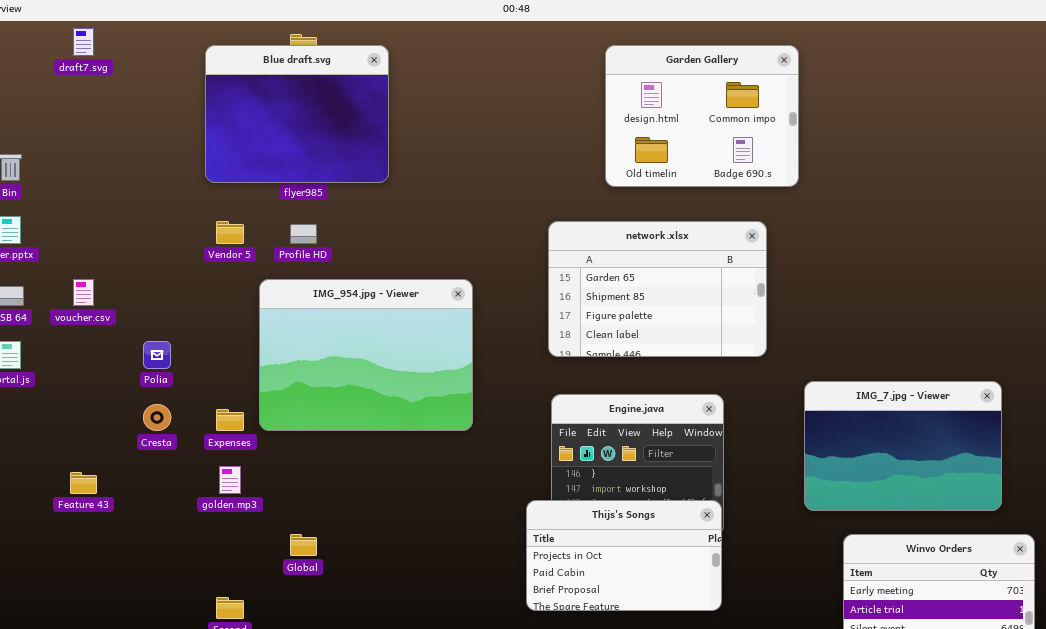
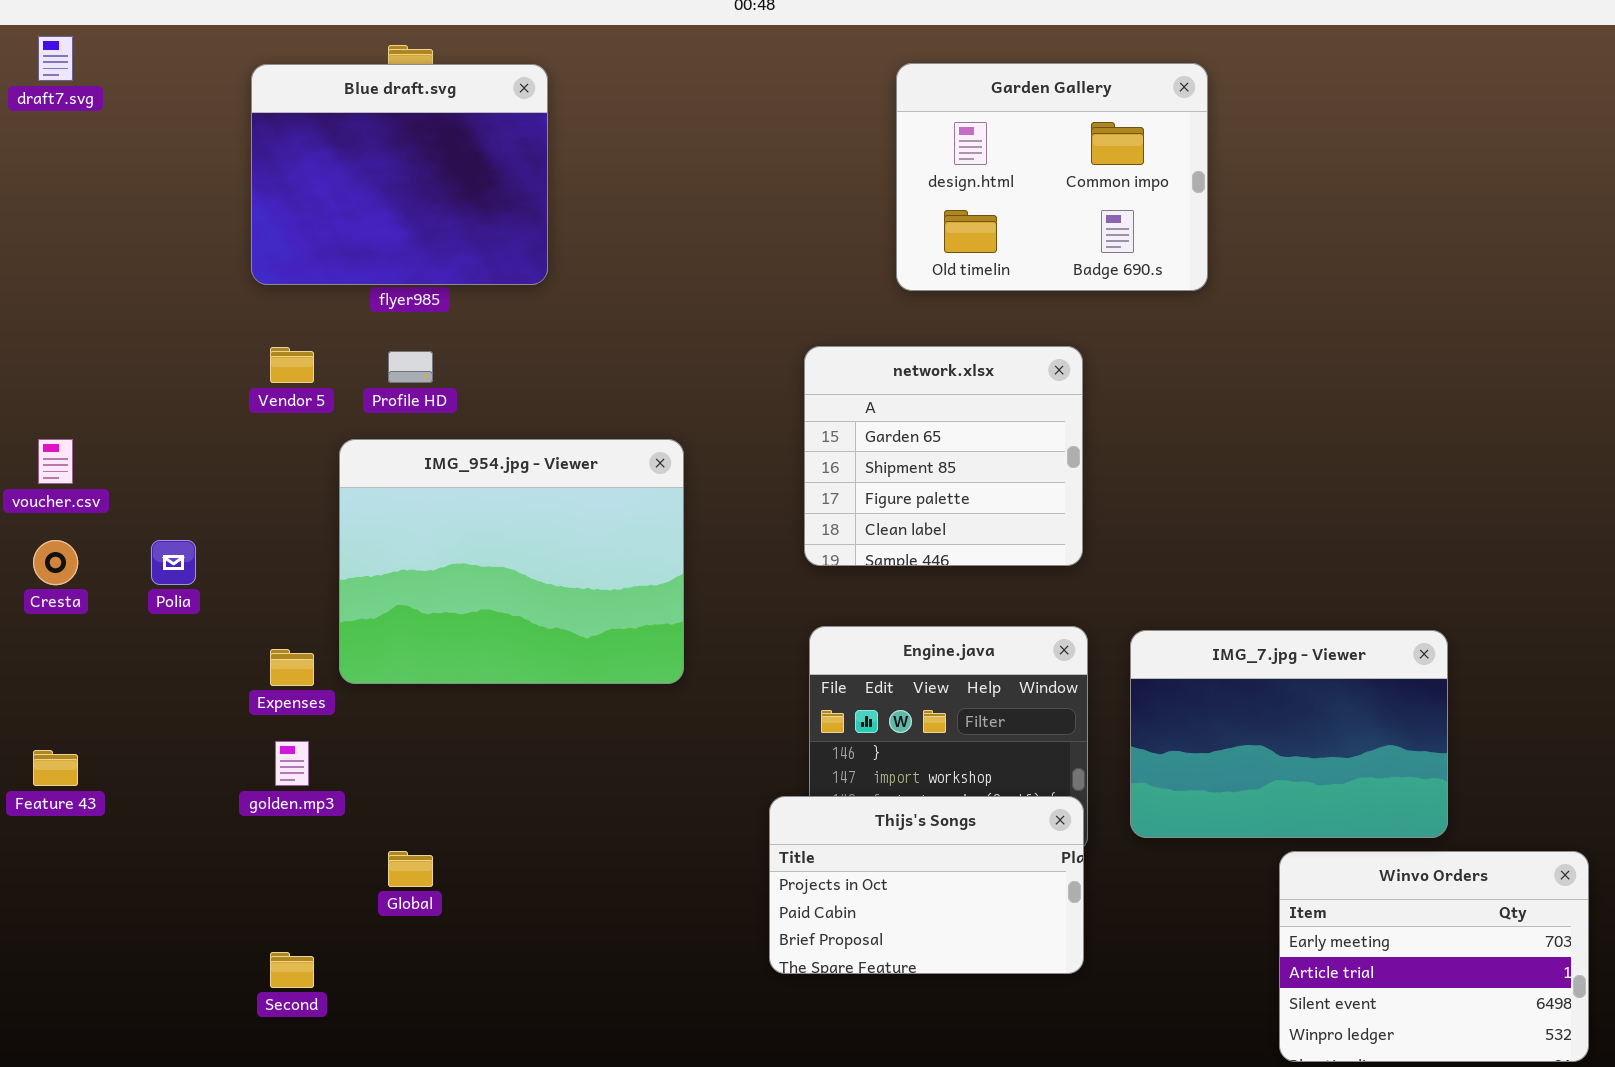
network.xlsx: [548,221,767,357] -> [804,346,1083,566], resized
IMG_7.jpg - Viewer: [804,381,1002,511] -> [1130,630,1448,838], moved
Cresta: [143,404,171,431] -> [33,540,78,585], moved

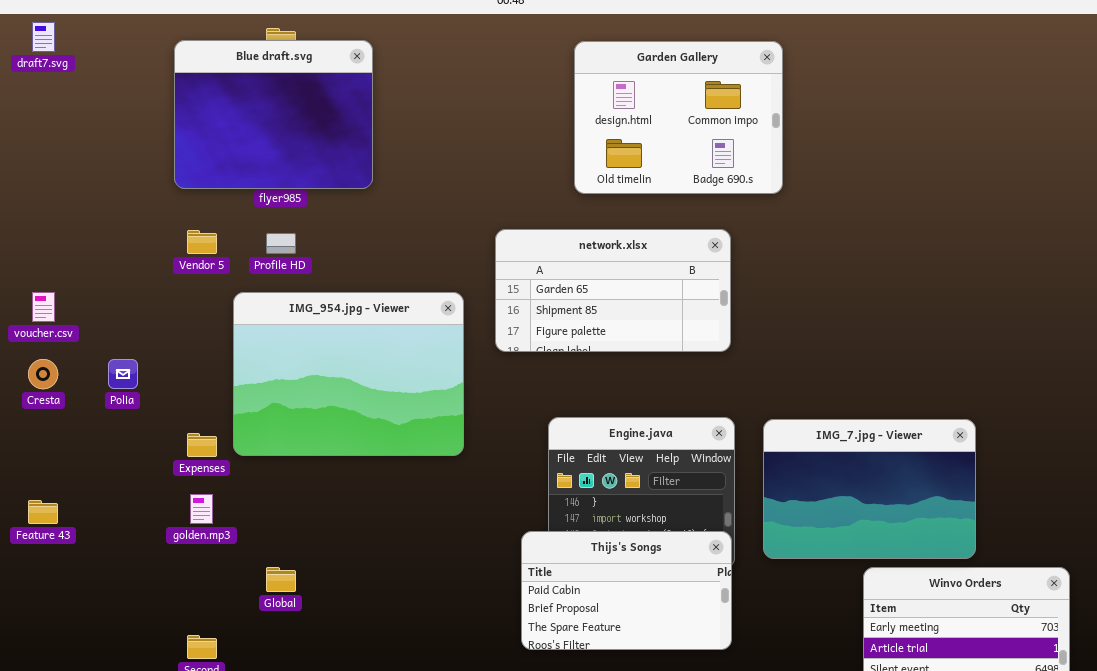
Garden Gallery: [896,63,1208,291] -> [574,41,783,194], moved
network.xlsx: [804,346,1083,566] -> [495,229,731,352], resized
Thijs's Songs: [769,796,1084,974] -> [521,531,732,650], scrolled down 1 row

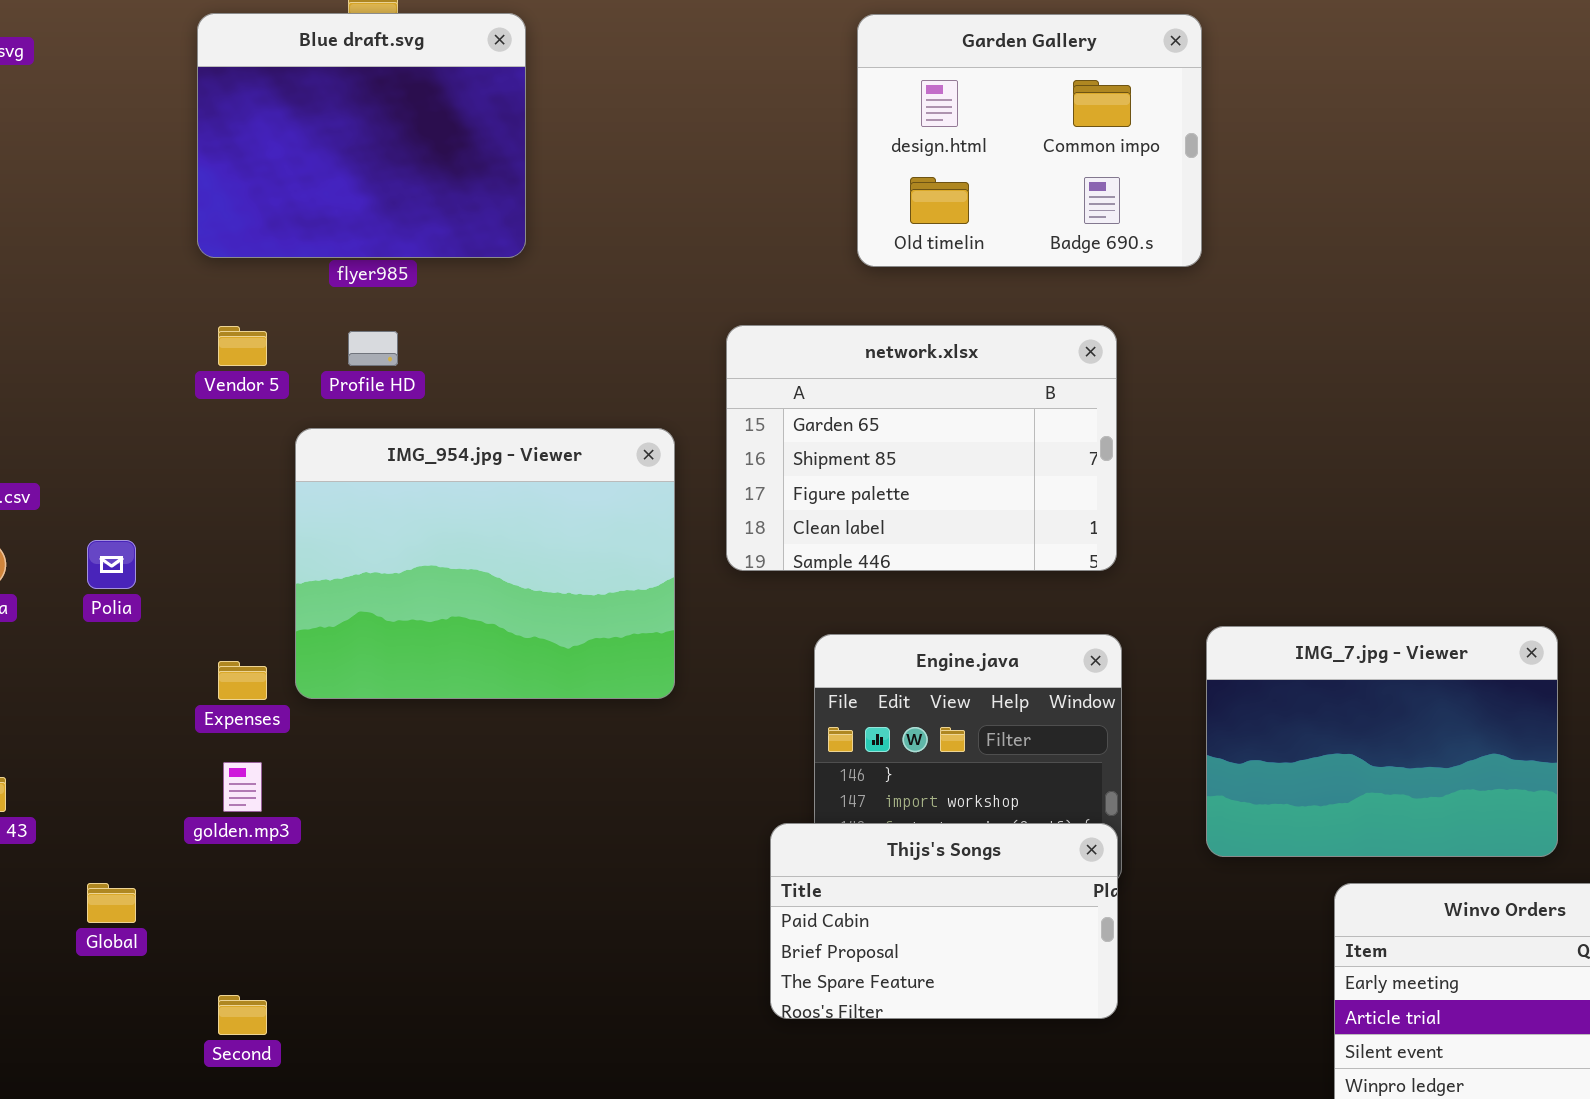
network.xlsx: [495,229,731,352] -> [726,325,1117,571], resized
IMG_7.jpg - Viewer: [763,419,976,559] -> [1206,626,1558,857], moved
Global: [266,567,296,592] -> [87,883,136,923], moved

